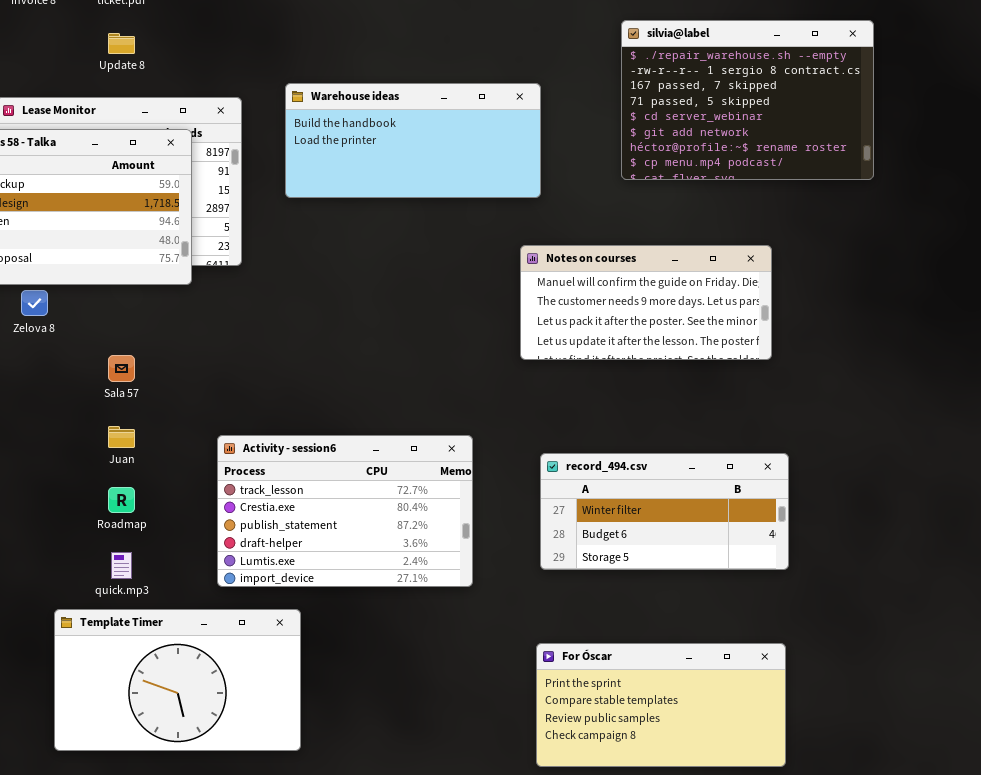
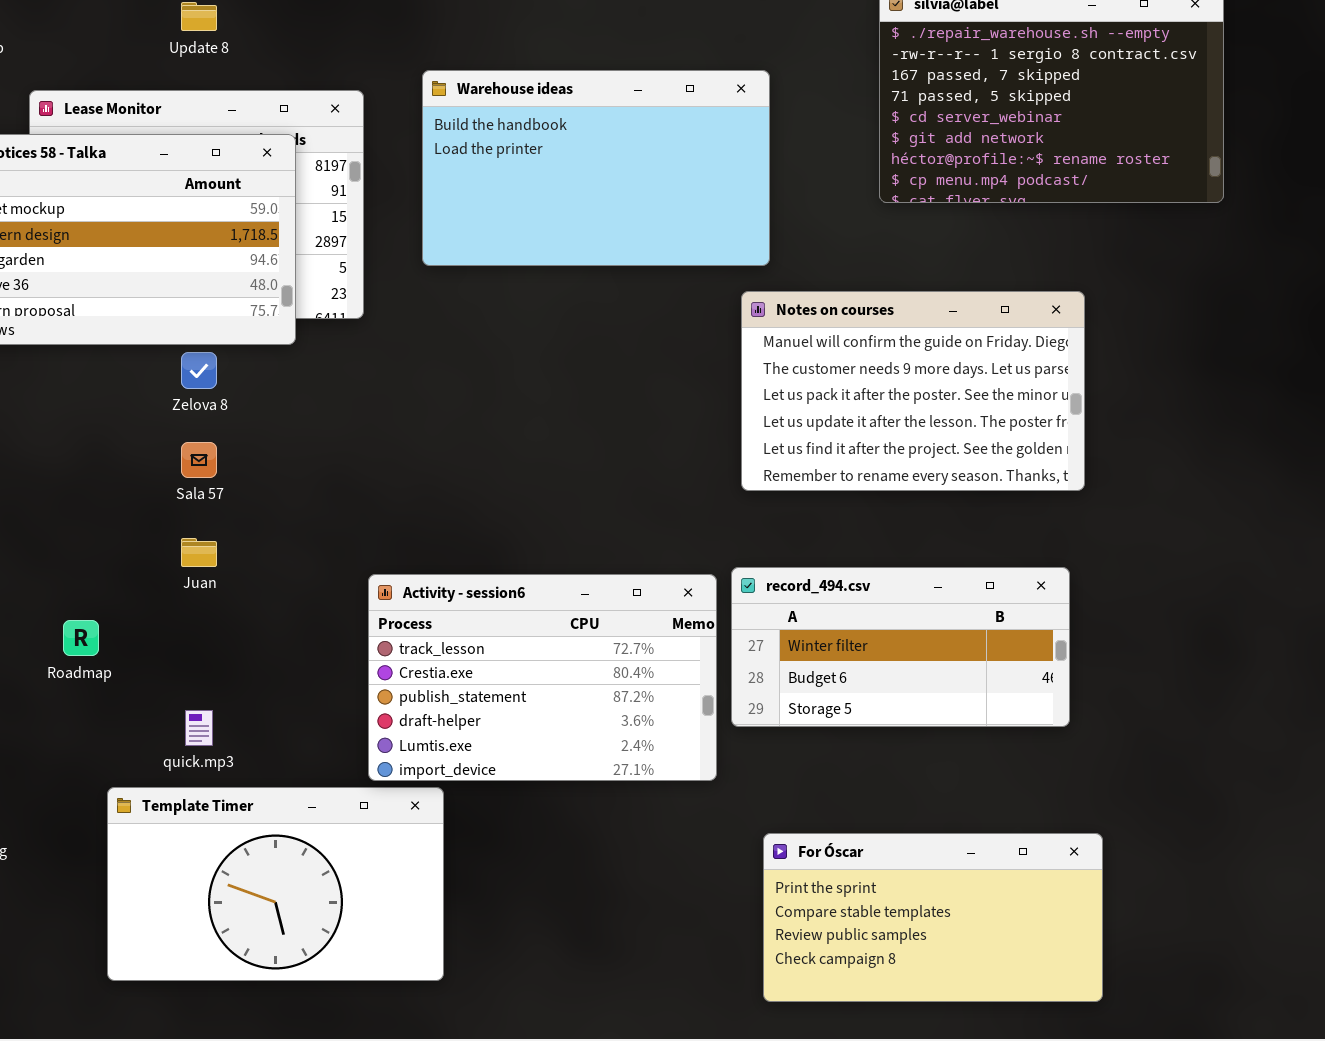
Warehouse ideas: [285,83,541,198] -> [422,70,770,266], resized
Notes on courses: [520,245,772,360] -> [741,291,1085,491], resized
Zelova 8: [21,290,48,316] -> [181,352,217,389], moved
Activity - session6: [217,435,473,587] -> [368,574,717,781], moved
record_494.csv: [540,453,789,570] -> [731,567,1070,727], moved
Roadmap: [108,487,135,513] -> [63,620,99,656], moved

